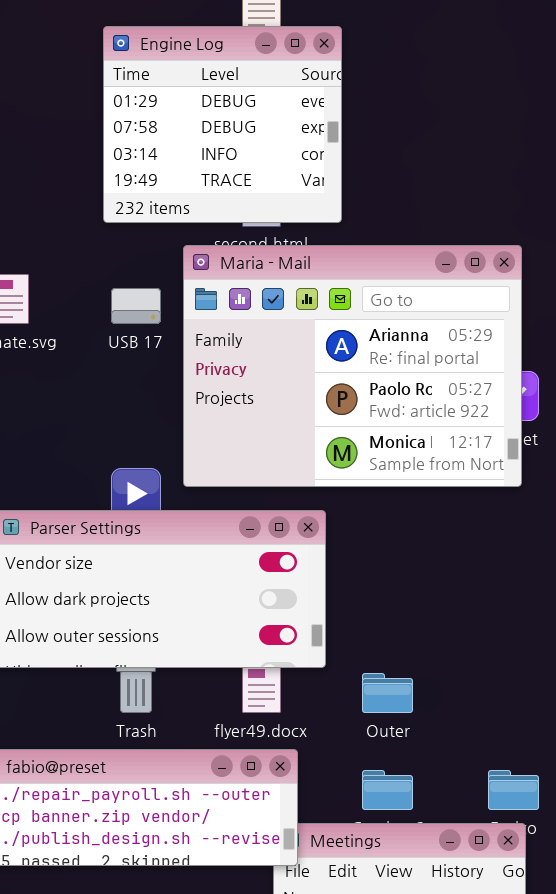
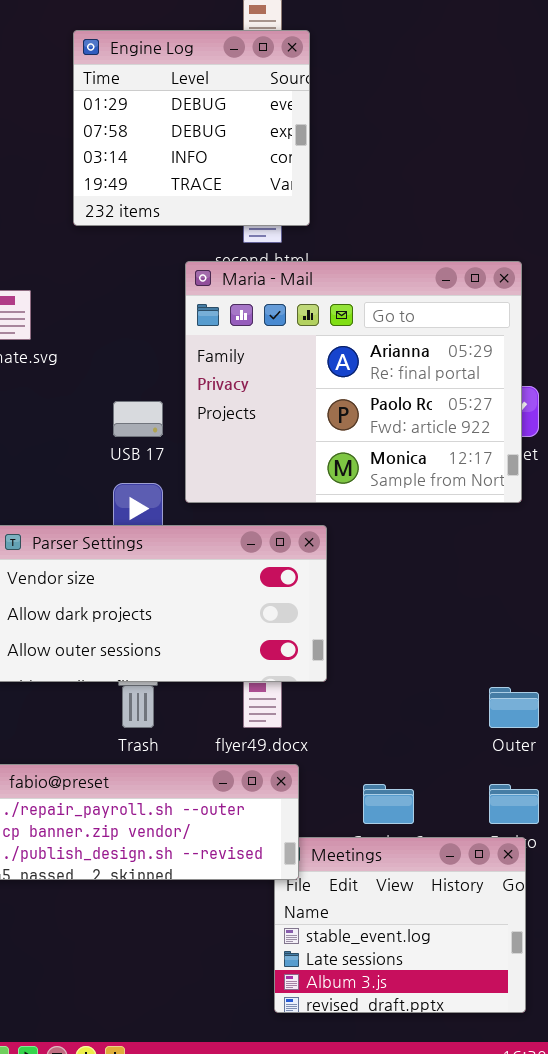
Engine Log: [103,26,342,223] -> [73,30,310,226], moved
USB 17: [111,288,161,324] -> [113,401,163,437], moved
Outer: [362,673,413,713] -> [489,687,539,728], moved

